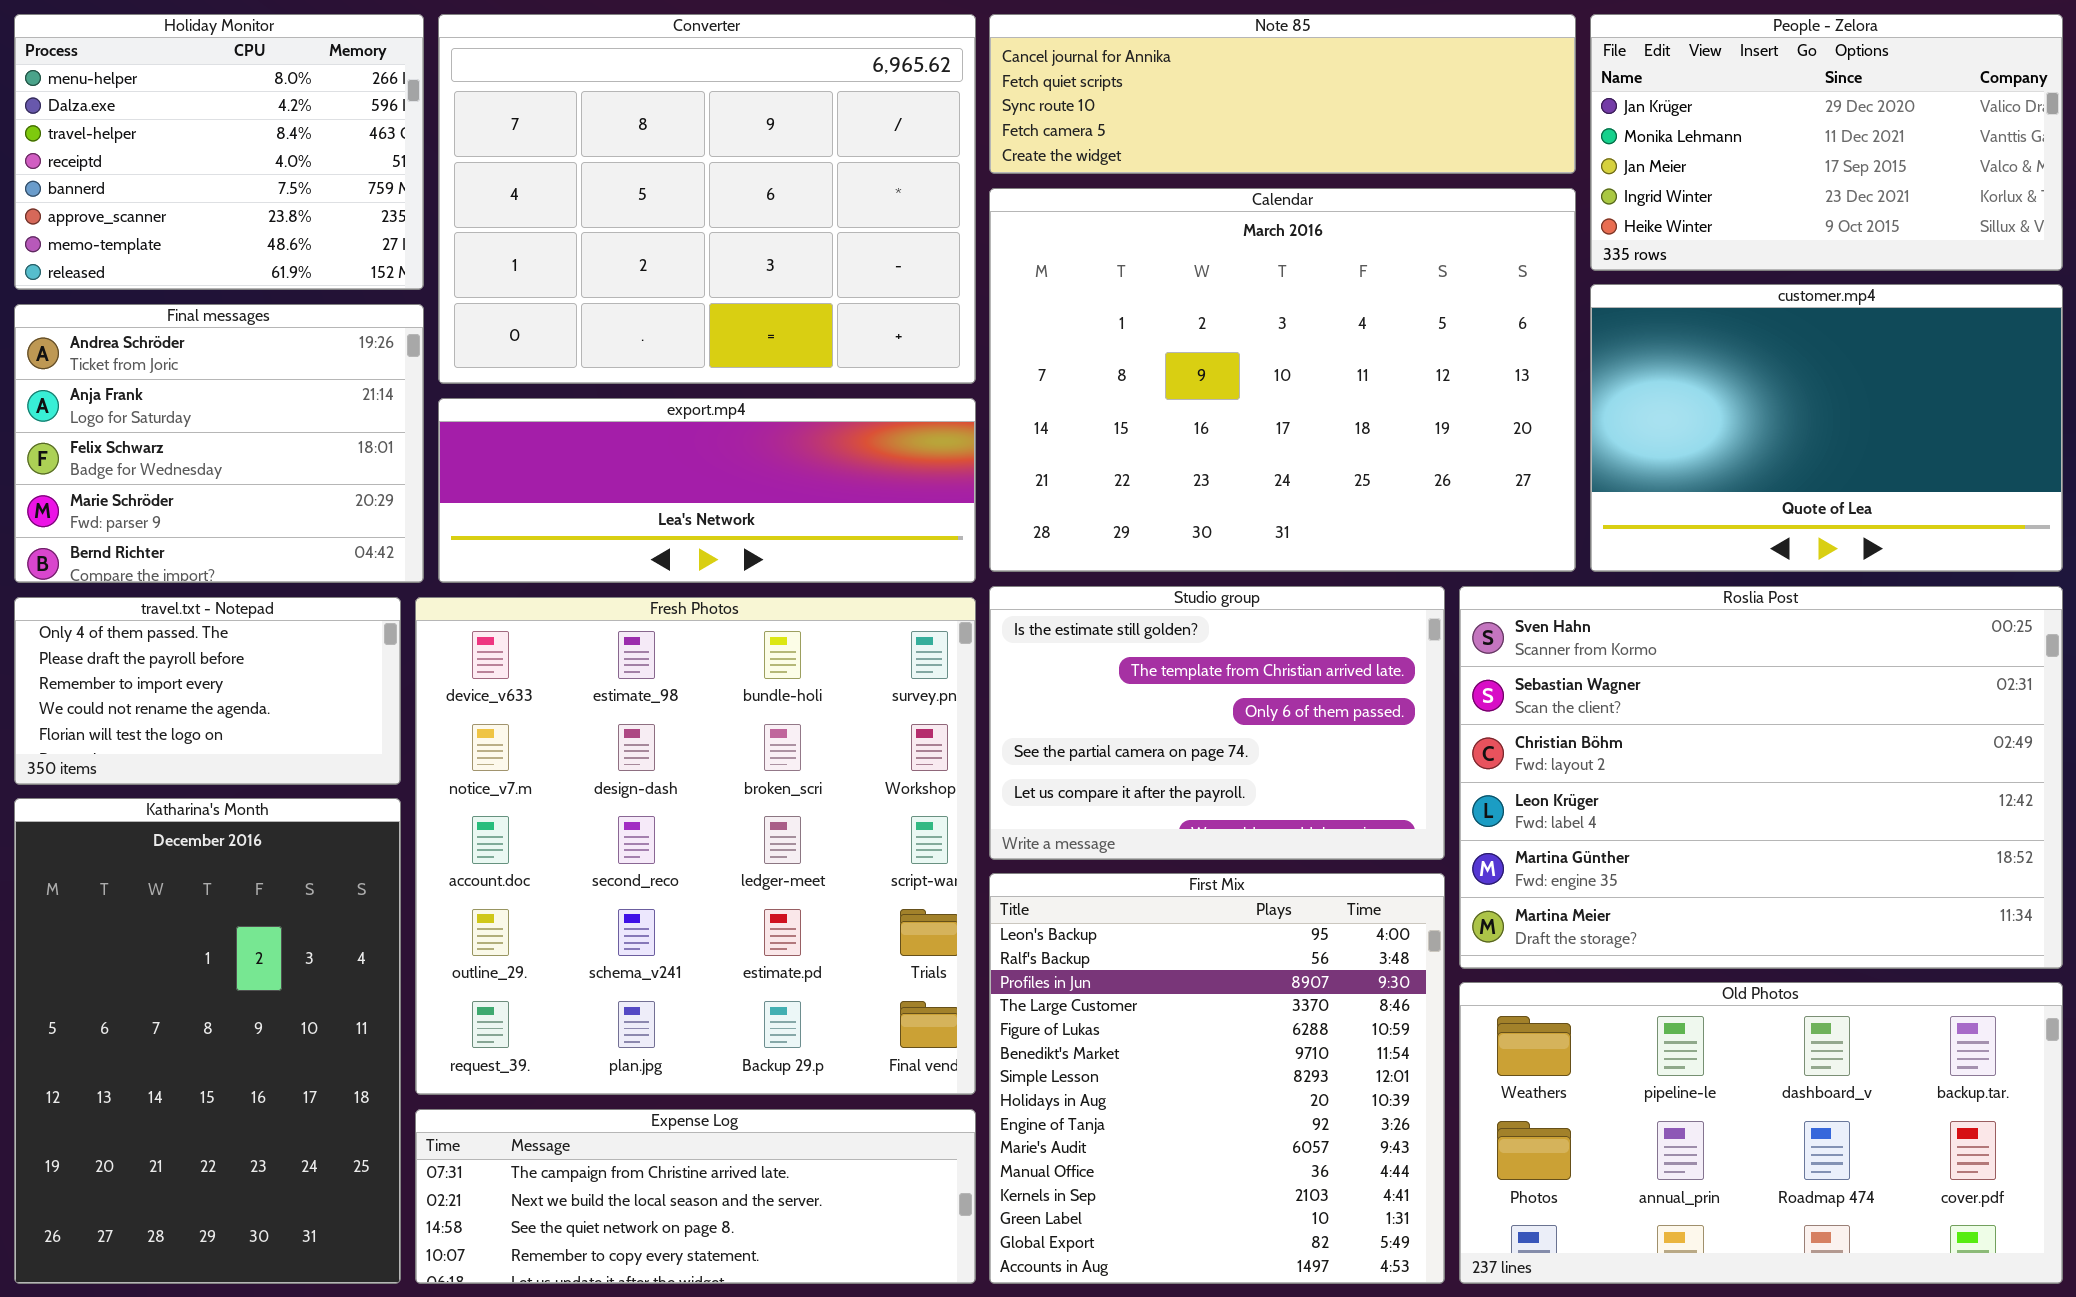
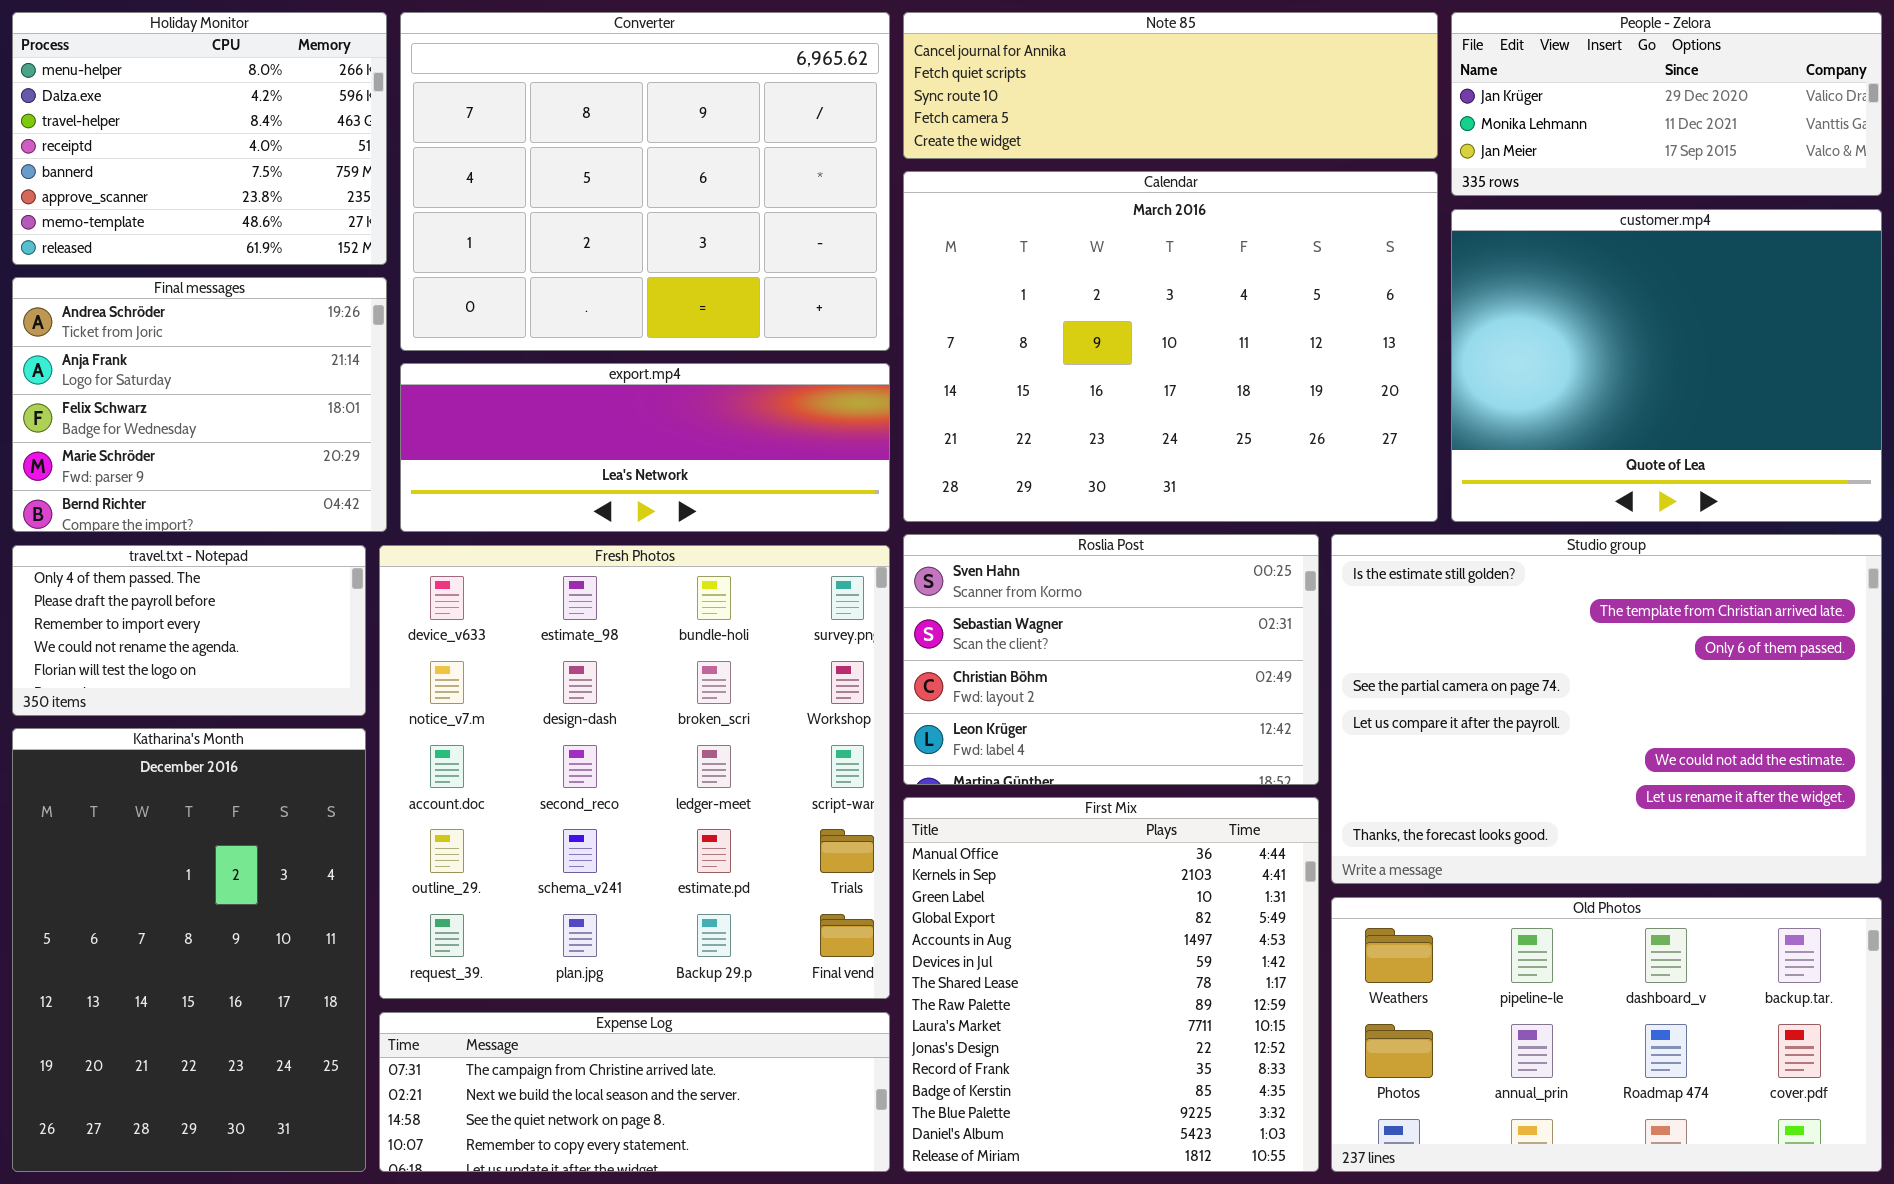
People - Zelora: [1590,14,2063,271] -> [1451,12,1882,196], resized
customer.mp4: [1590,284,2063,572] -> [1451,209,1882,522], resized
Studio group: [989,586,1445,860] -> [1331,534,1882,884], moved, resized
Roslia Post: [1459,586,2063,969] -> [903,534,1319,785], moved, resized
First Mix: [989,873,1445,1284] -> [903,797,1319,1172], scrolled down 10 rows

